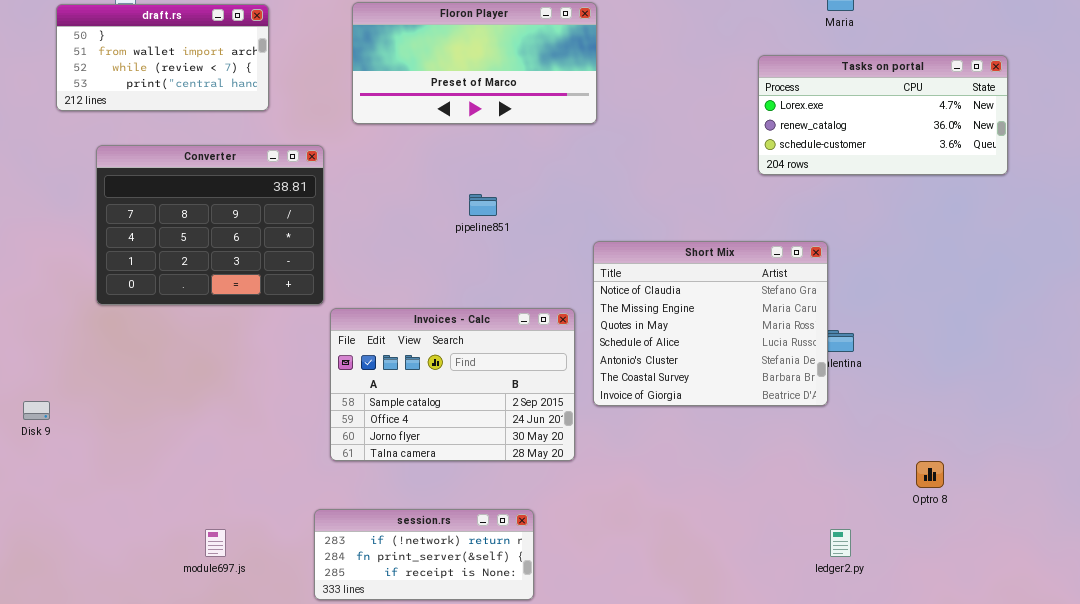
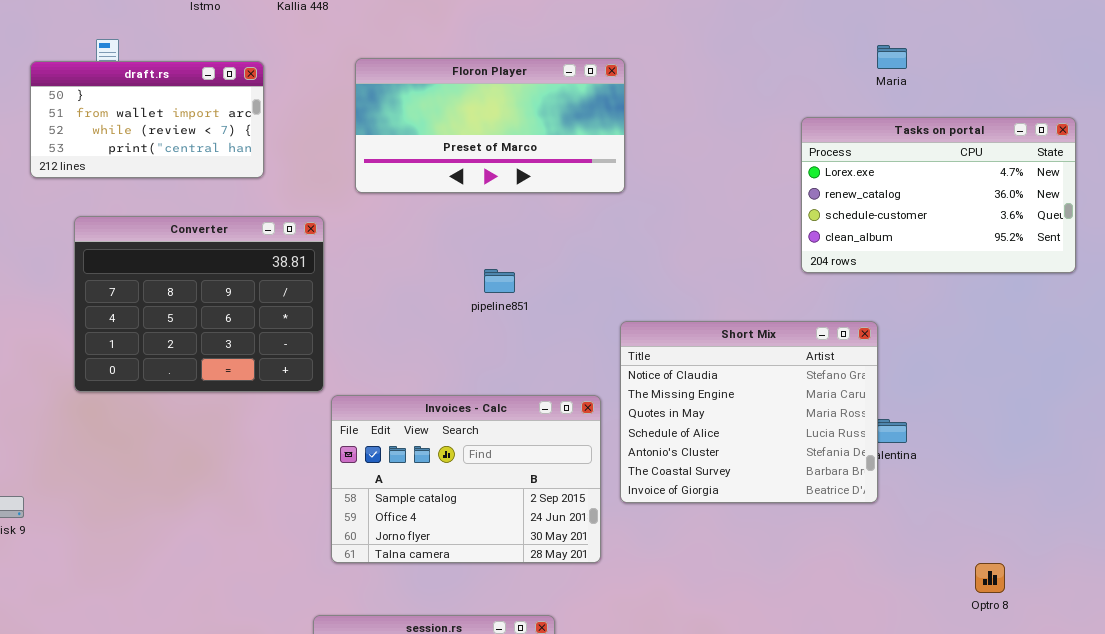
Tasks on portal: [758,55,1008,175] -> [801,117,1076,273], resized

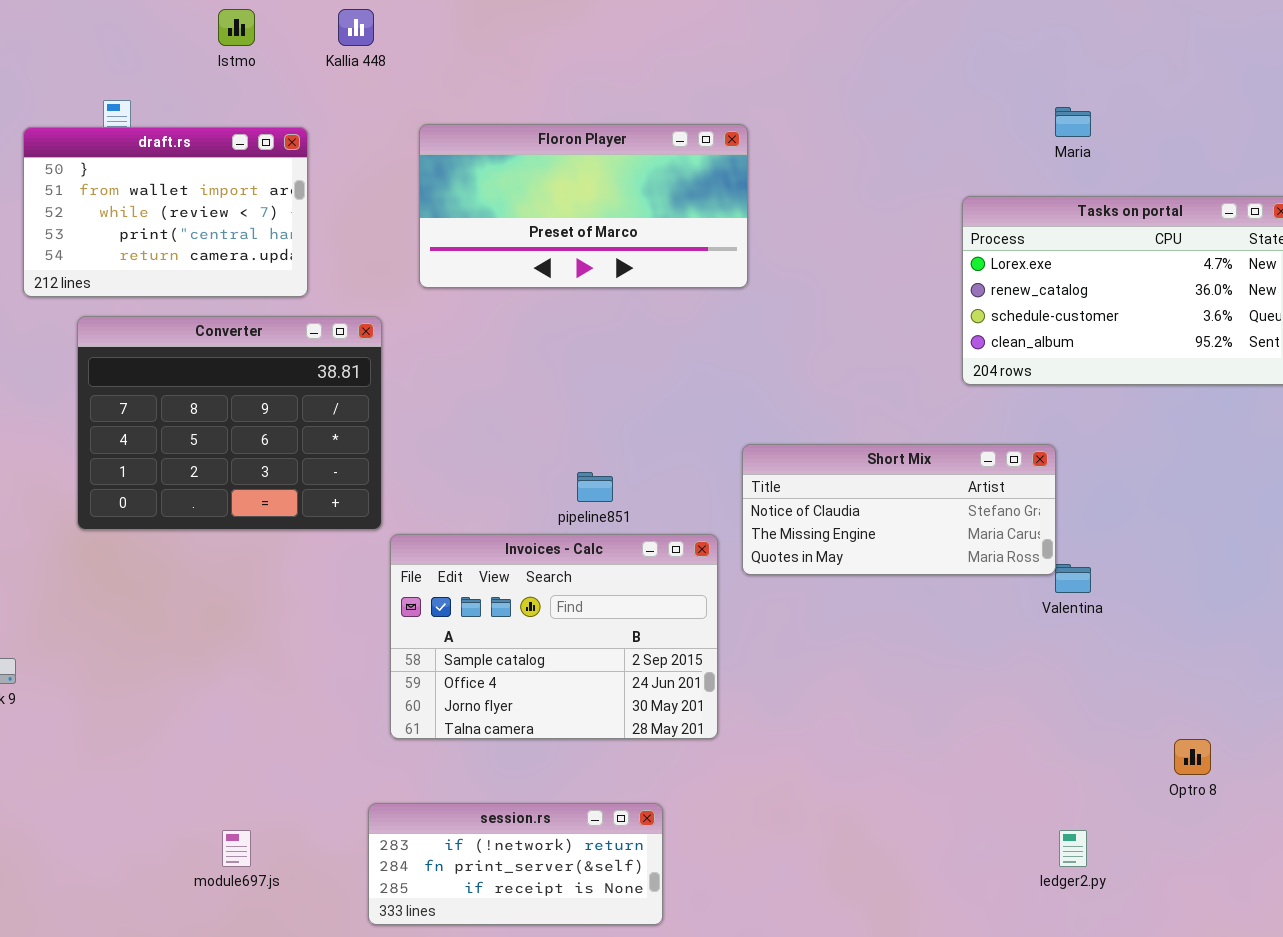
draft.rs: [30,61,264,178] -> [23,127,308,297], resized
pipeline851: [484,269,515,293] -> [577,472,613,502], moved
Short Mix: [620,321,878,503] -> [742,444,1056,575], resized

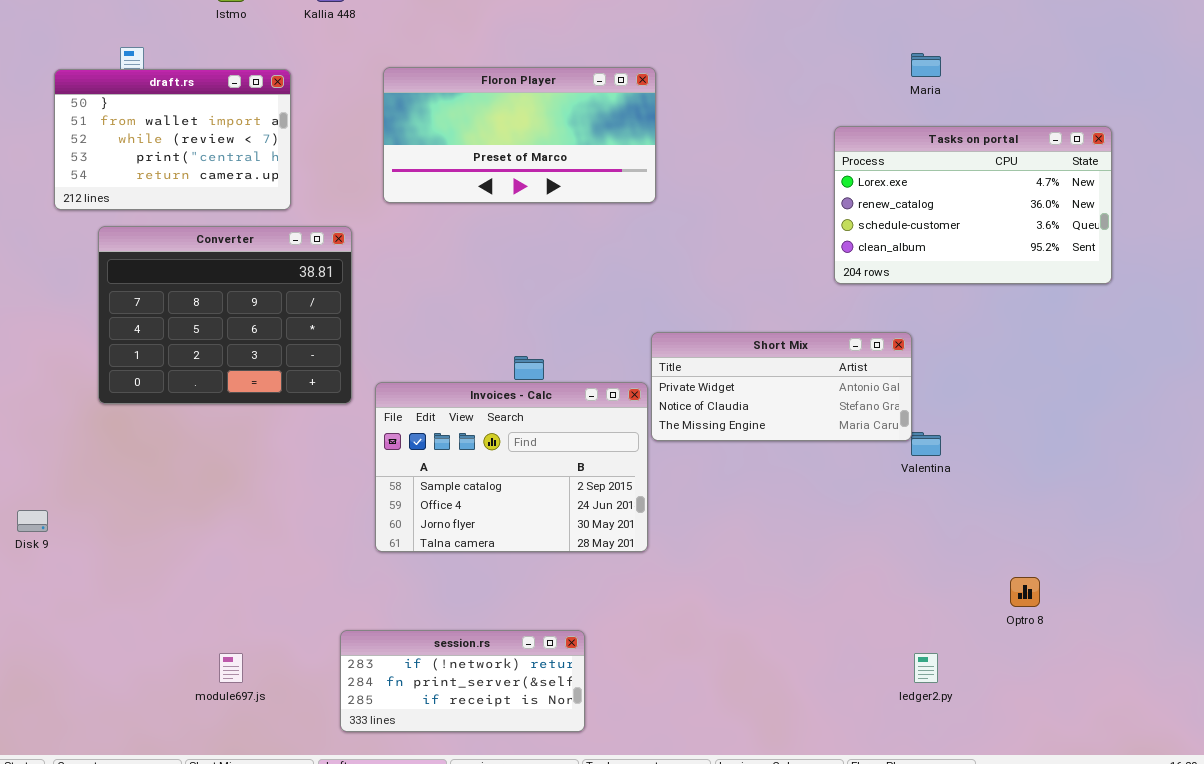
Short Mix: [742,444,1056,575] -> [651,332,912,441], scrolled up 1 row
Invoices - Calc: [390,534,718,739] -> [375,382,648,552], moved

